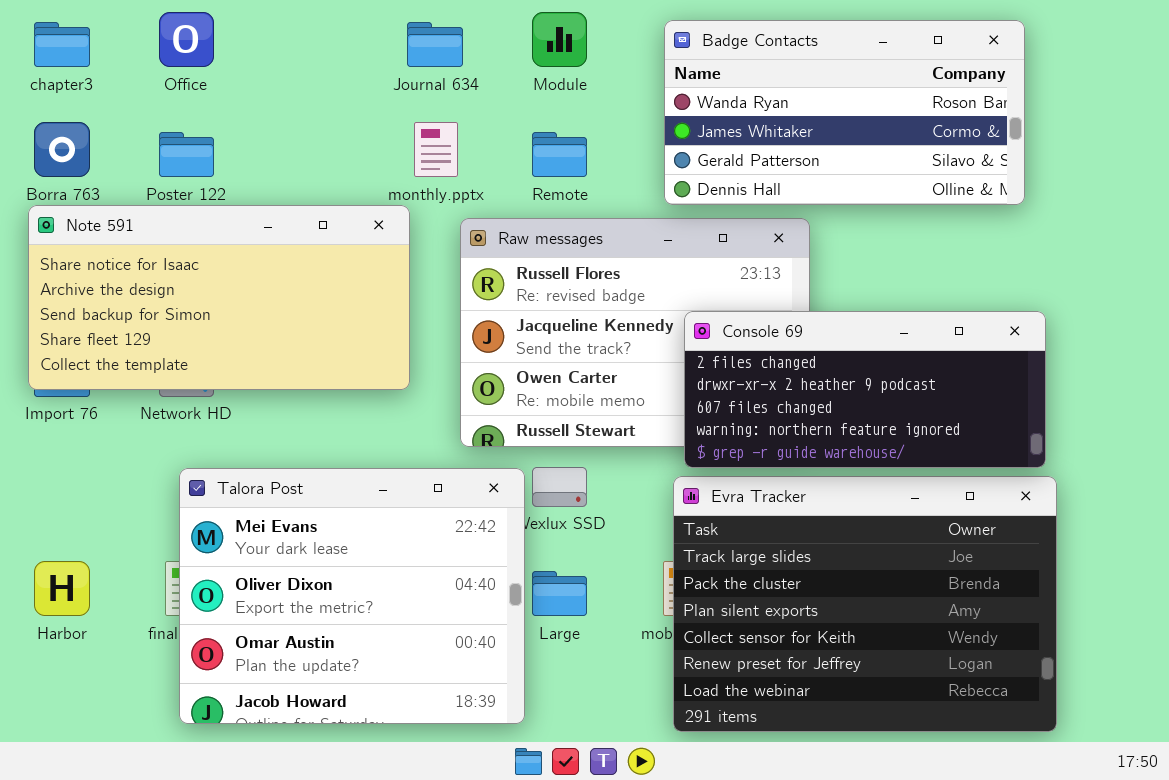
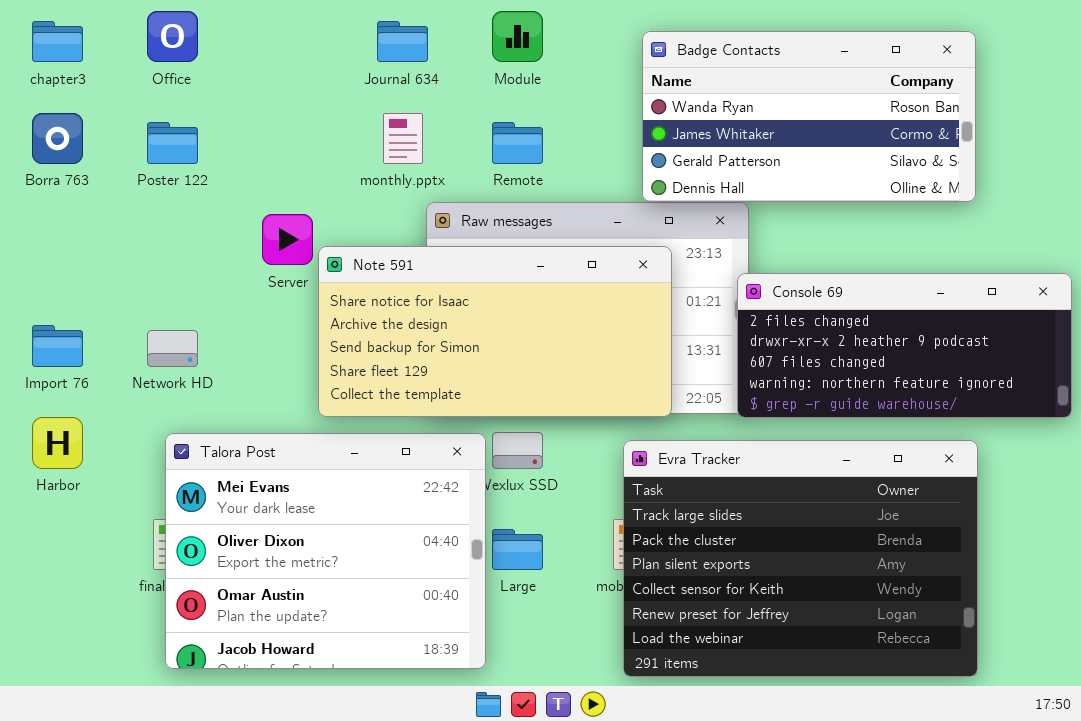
Badge Contacts: [664,20,1025,205] -> [642,31,976,202], moved
Note 591: [28,205,410,390] -> [318,246,672,417], moved
Console 69: [684,311,1046,468] -> [737,273,1072,418], moved
Harbor: [34,561,90,616] -> [32,417,83,469], moved

